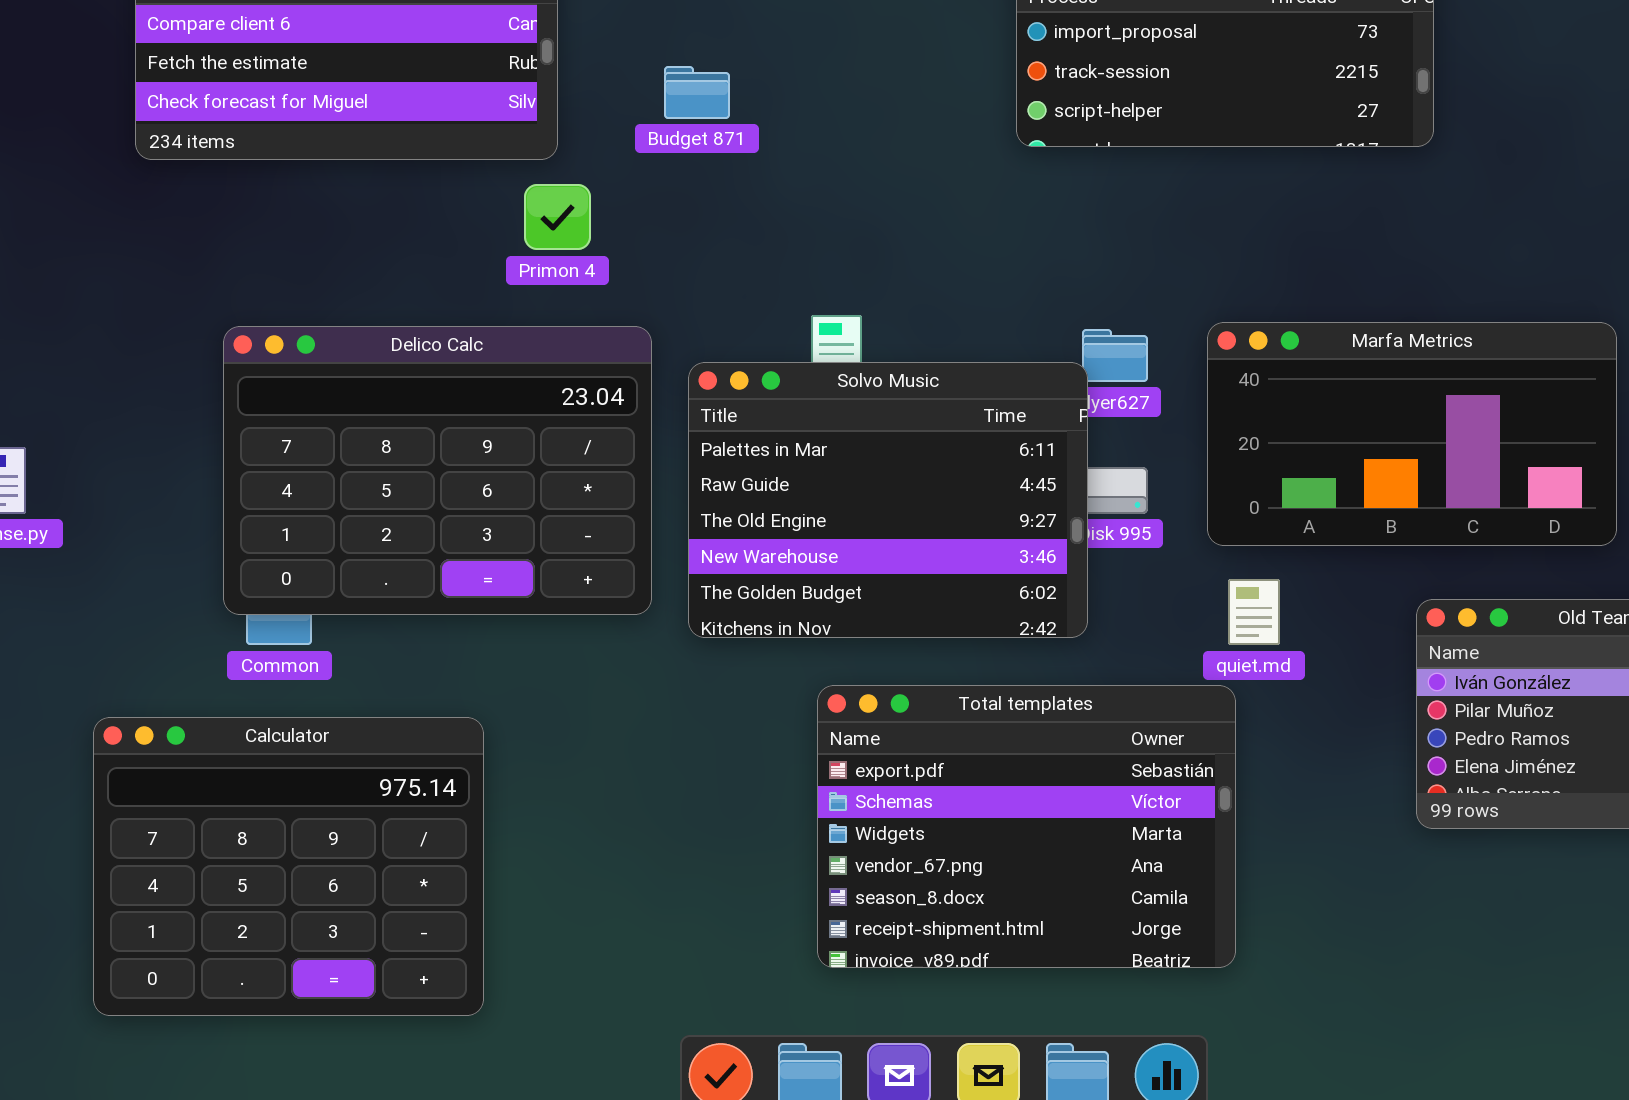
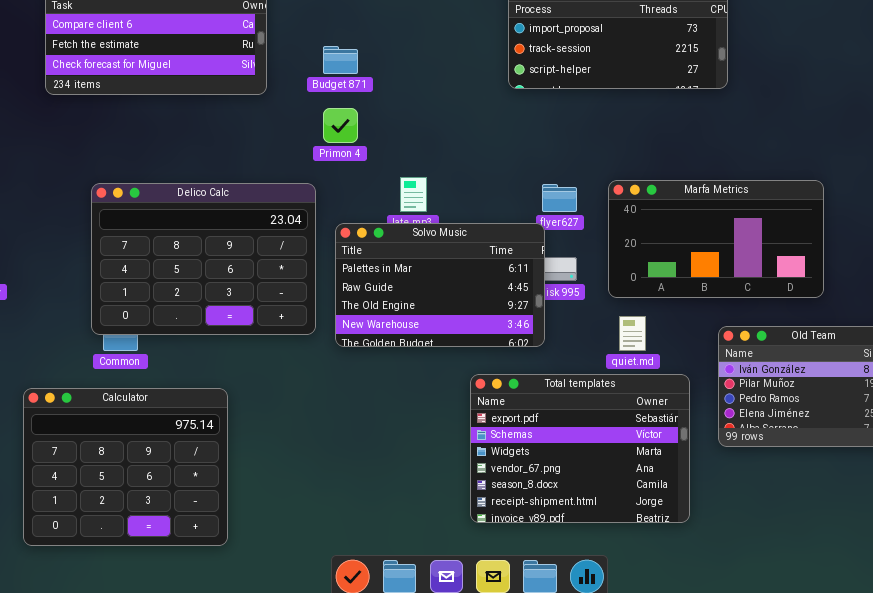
Primon 4: [524,184,591,250] -> [323,108,358,143], moved
Solvo Music: [688,362,1088,638] -> [335,223,545,347], resized
Total templates: [817,685,1236,968] -> [470,374,690,523], moved

